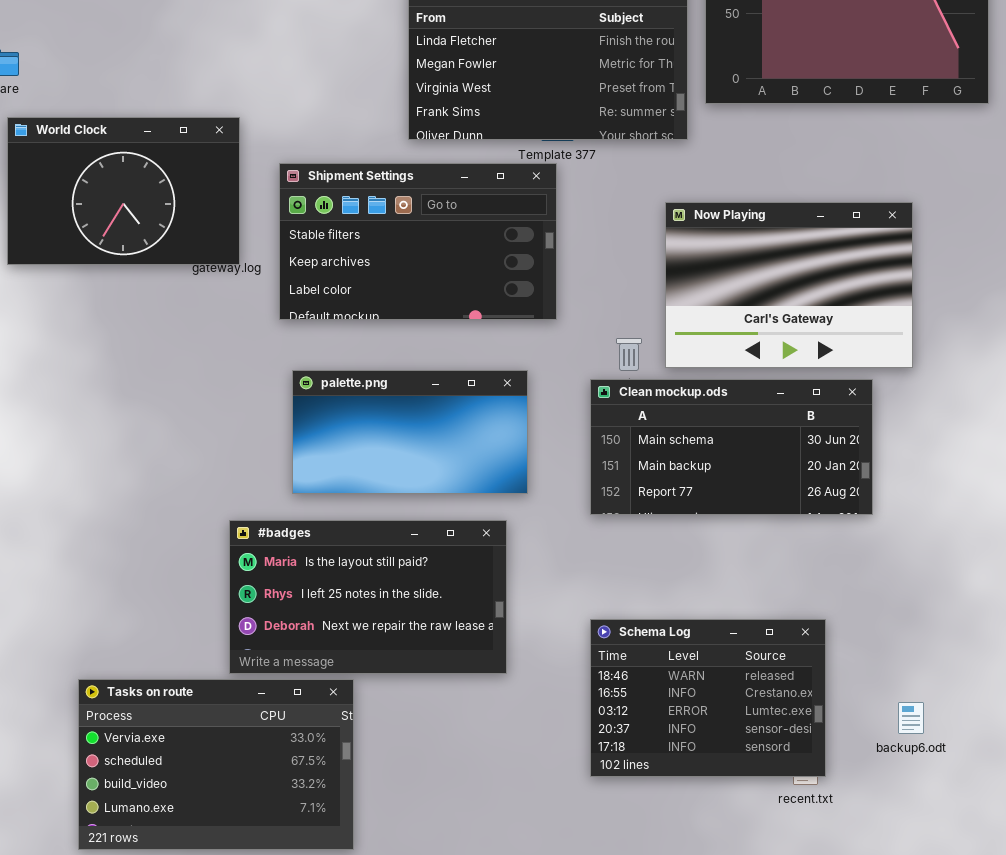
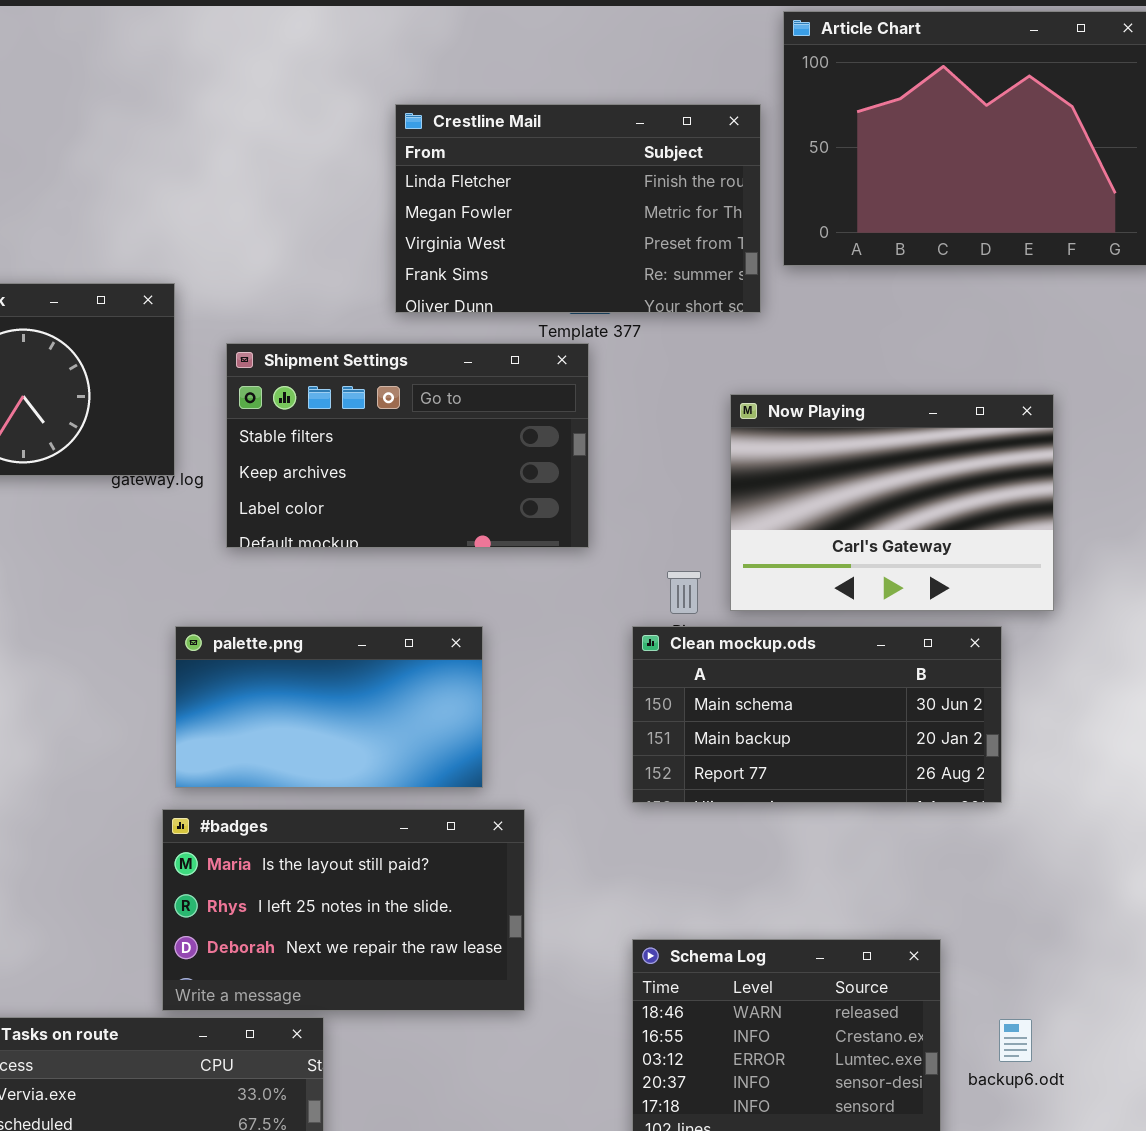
palette.png: [292,370,528,494] -> [175,626,483,788], moved
backup6.odt: [898,702,924,734] -> [999,1019,1032,1062], moved

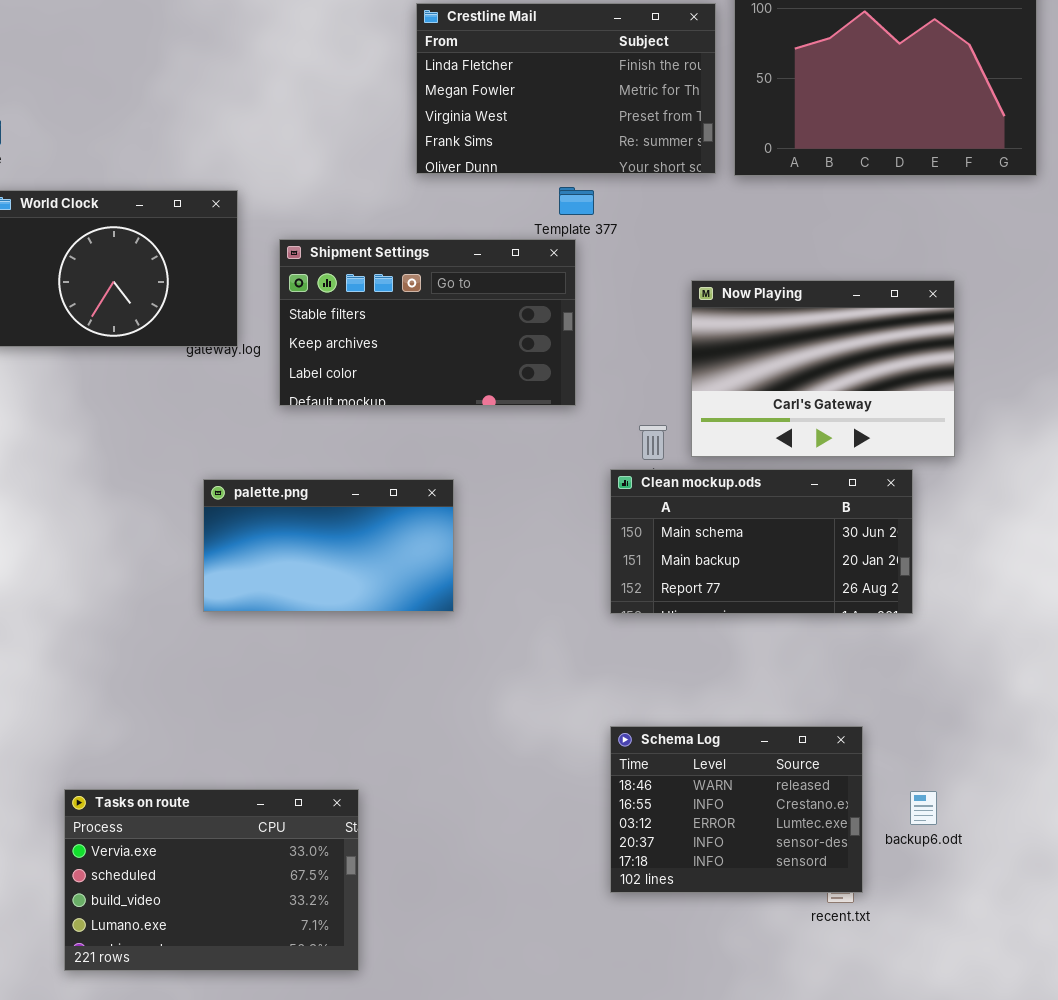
Crestline Mail: [395,104,761,313] -> [416,3,716,174], moved
palette.png: [175,626,483,788] -> [203,479,454,612], moved
#badges: [162,809,525,1011] -> none, closed

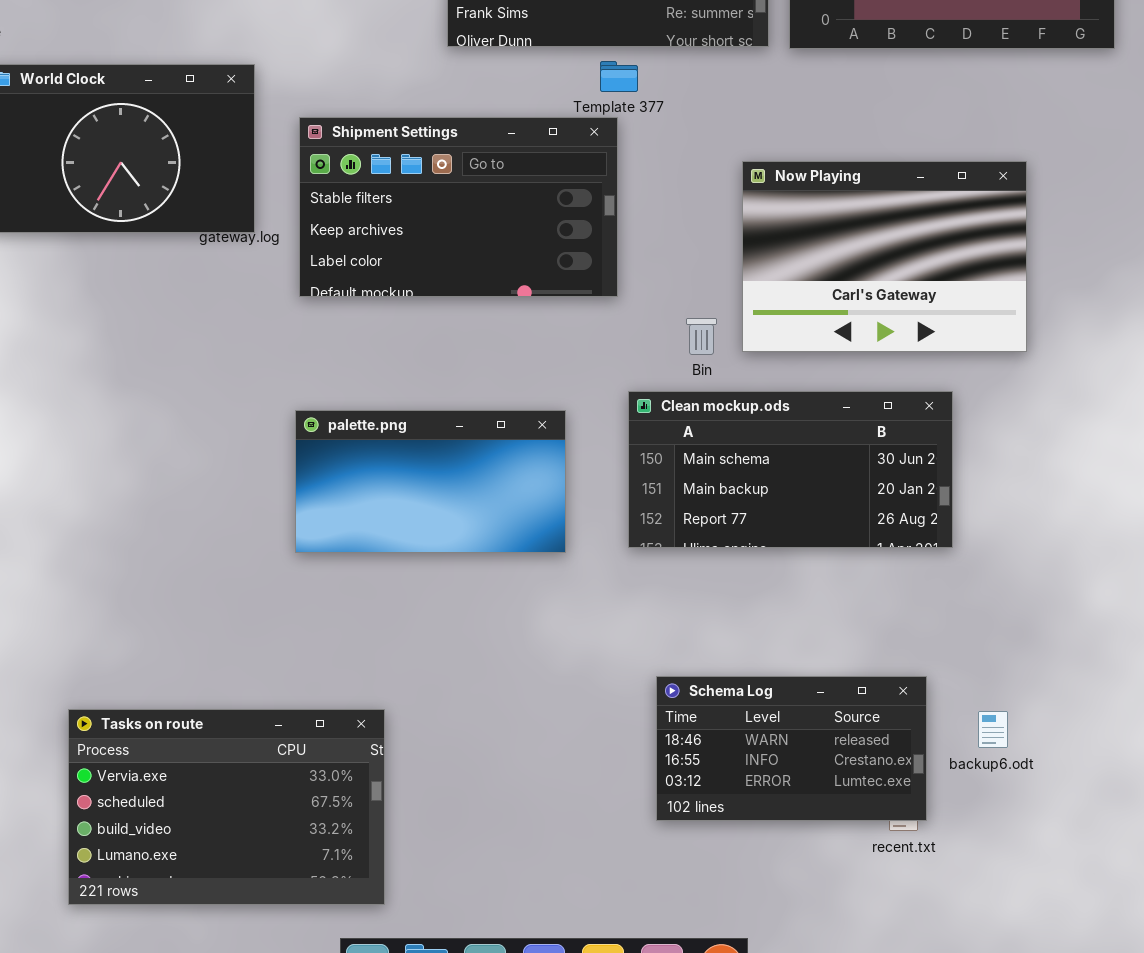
Clean mockup.ods: [610,469,913,614] -> [628,391,953,548], moved
palette.png: [203,479,454,612] -> [295,410,566,553], moved
Schema Log: [610,726,863,893] -> [656,676,927,821], resized

